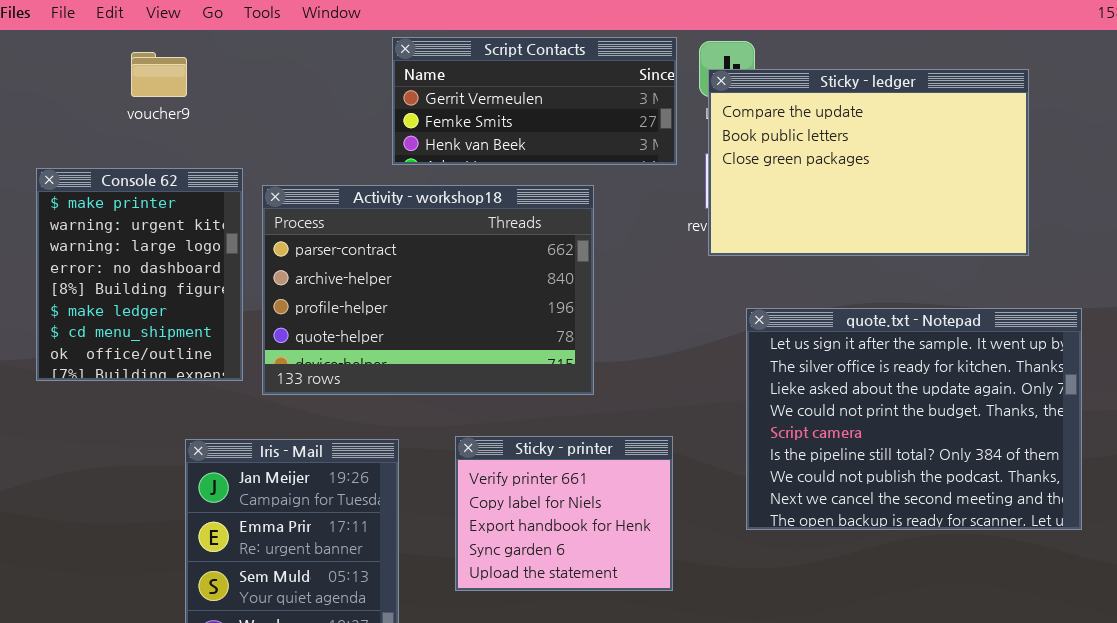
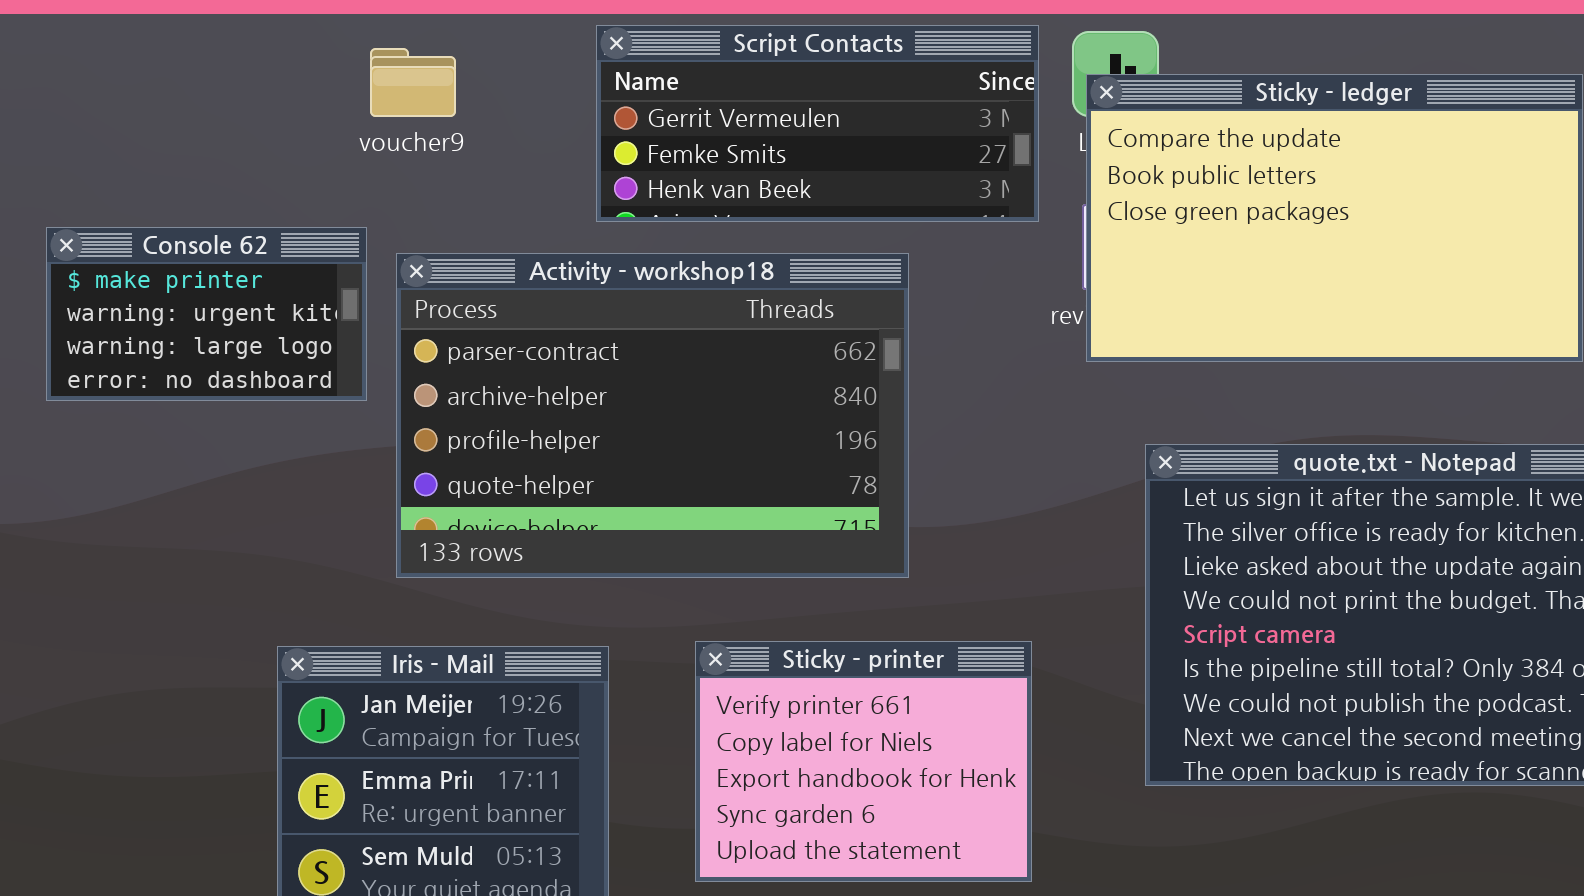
voucher9: [131,52,187,97] -> [370,48,456,117], moved
Console 62: [36,168,243,381] -> [46,227,367,401], resized

